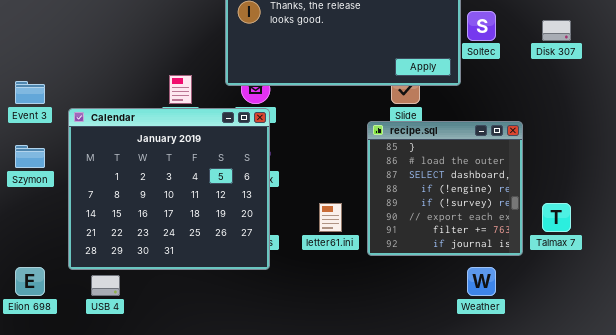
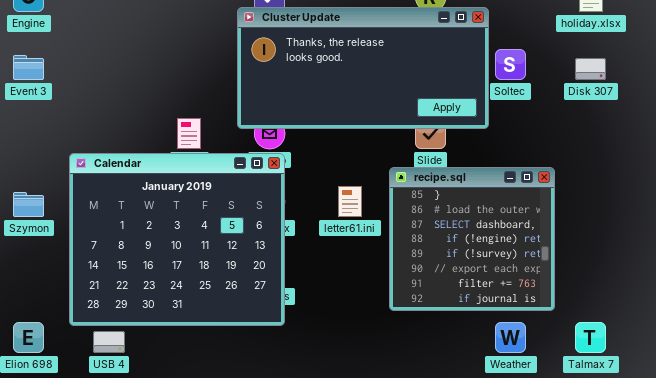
Event 3: [15,81,45,104] -> [13,55,44,80], moved
letter61.ini: [319,203,342,232] -> [338,186,362,217], moved
Talmax 7: [542,203,571,232] -> [575,322,606,353], moved

